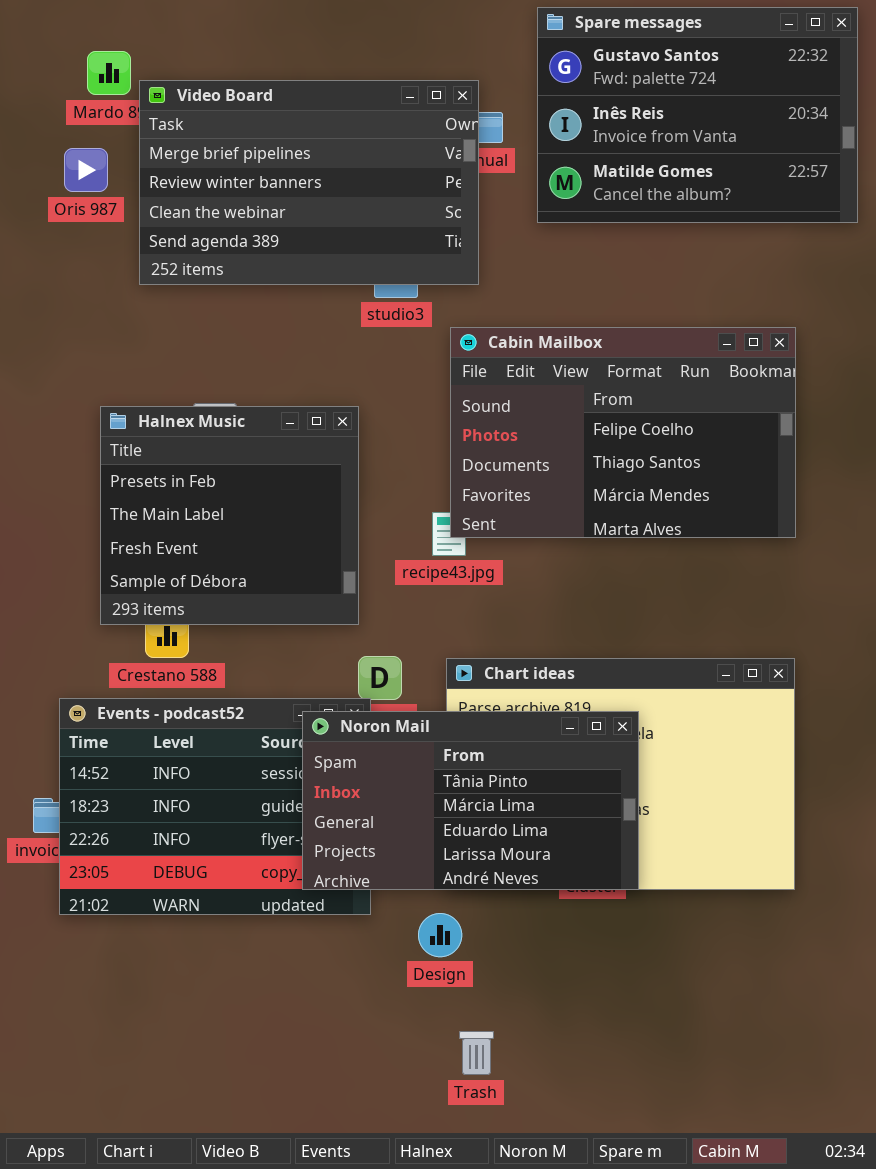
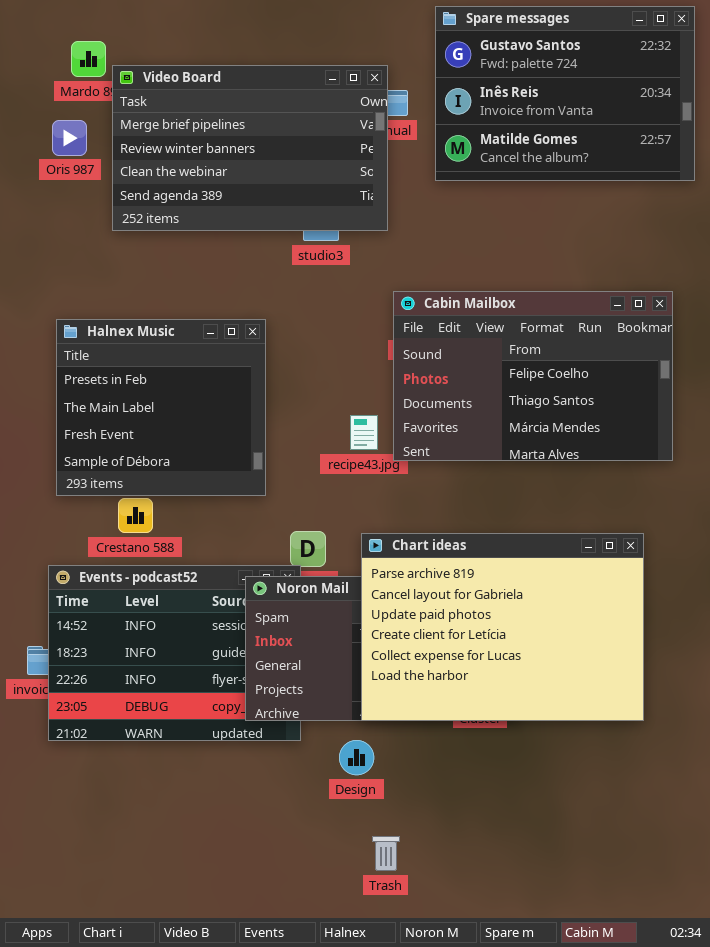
Cabin Mailbox: [450,327,796,538] -> [393,291,673,461], moved
Halnex Music: [100,406,359,625] -> [56,319,266,496], moved
Chart ideas: [446,658,795,890] -> [361,533,644,721], raised

